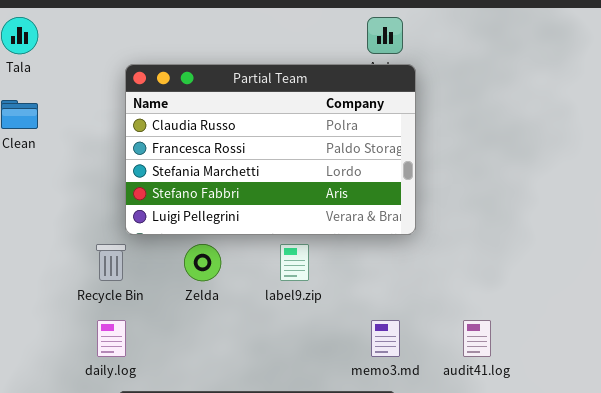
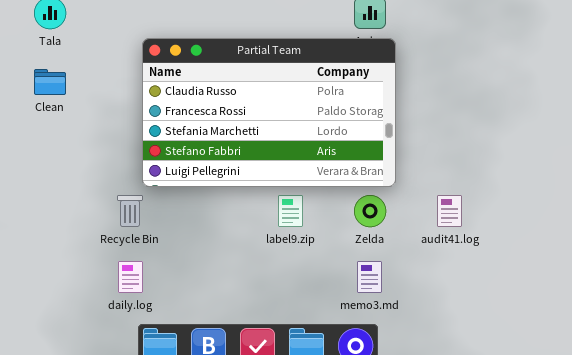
Zelda: [184,244,221,281] -> [354,195,386,227], moved
audit41.log: [463,320,491,357] -> [437,195,462,227], moved

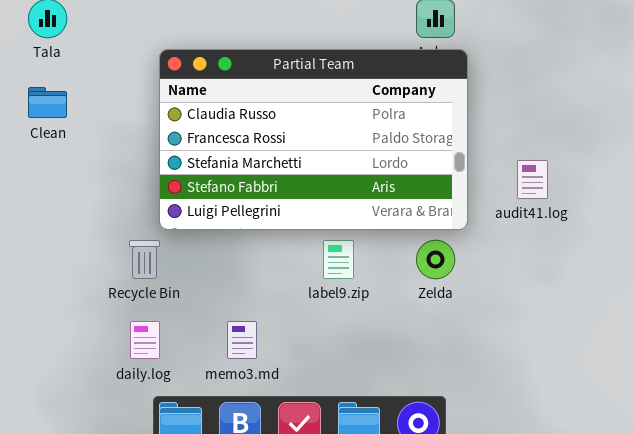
audit41.log: [437,195,462,227] -> [517,160,548,199], moved
memo3.md: [357,261,382,293] -> [227,321,257,359], moved

